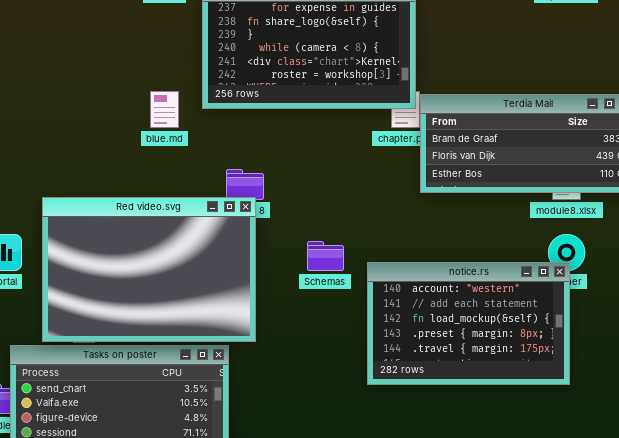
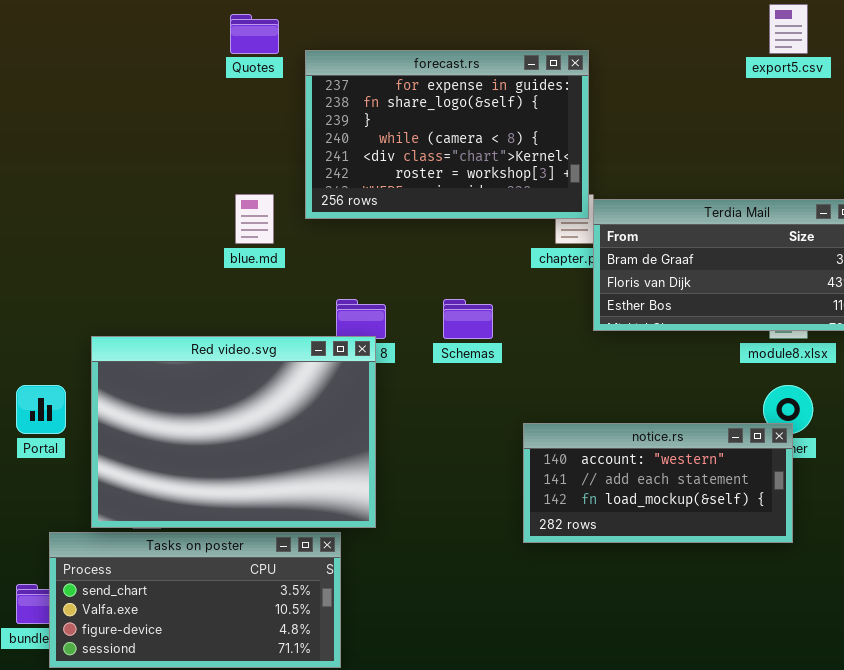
Schemas: [307,241,344,271] -> [443,299,493,339], moved
notice.rs: [367,262,570,385] -> [523,423,793,543], resized

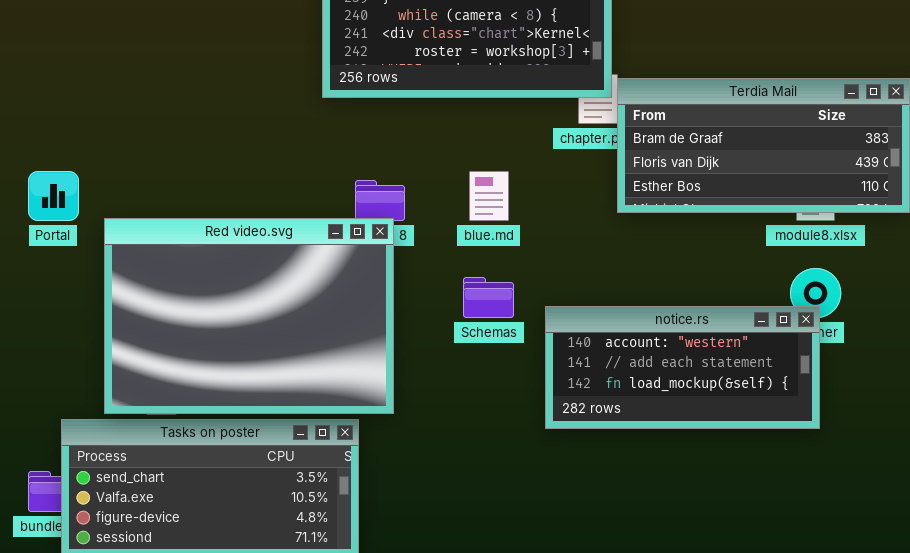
blue.md: [235,194,274,244] -> [469,171,509,221], moved
Schemas: [443,299,493,339] -> [463,277,514,318], moved
Portal: [16,385,66,434] -> [28,171,79,221], moved

